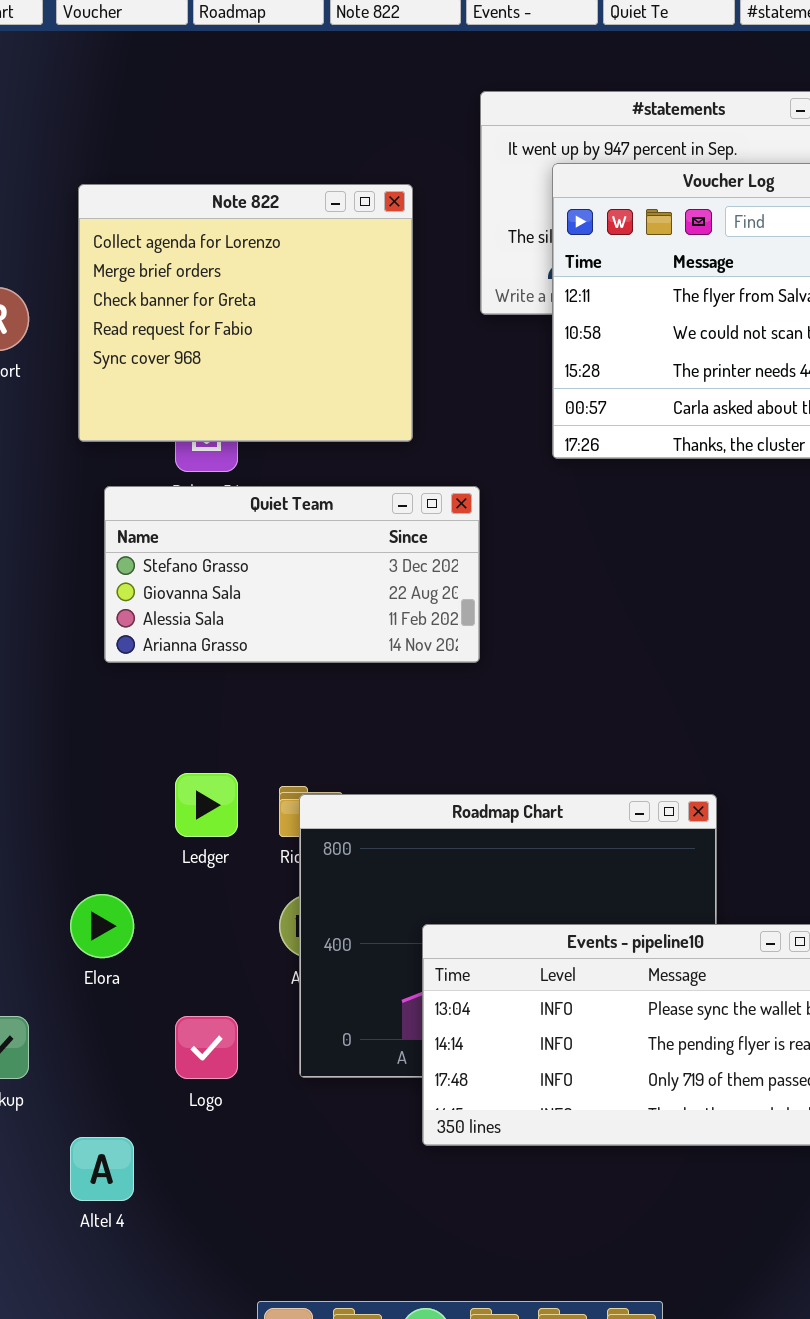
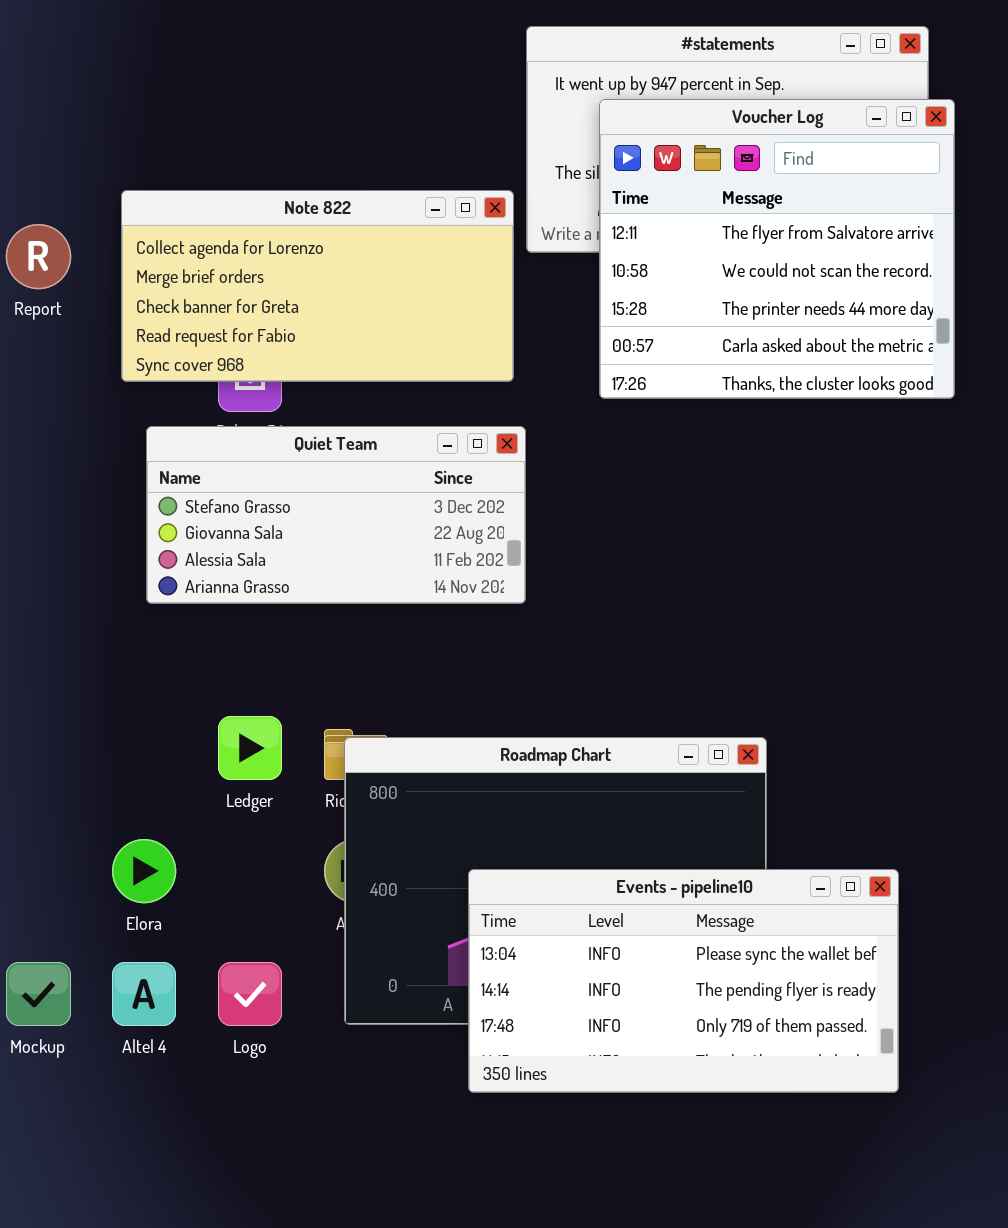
Note 822: [78,184,413,442] -> [121,190,514,382], resized
Altel 4: [70,1137,134,1201] -> [112,962,176,1026], moved

